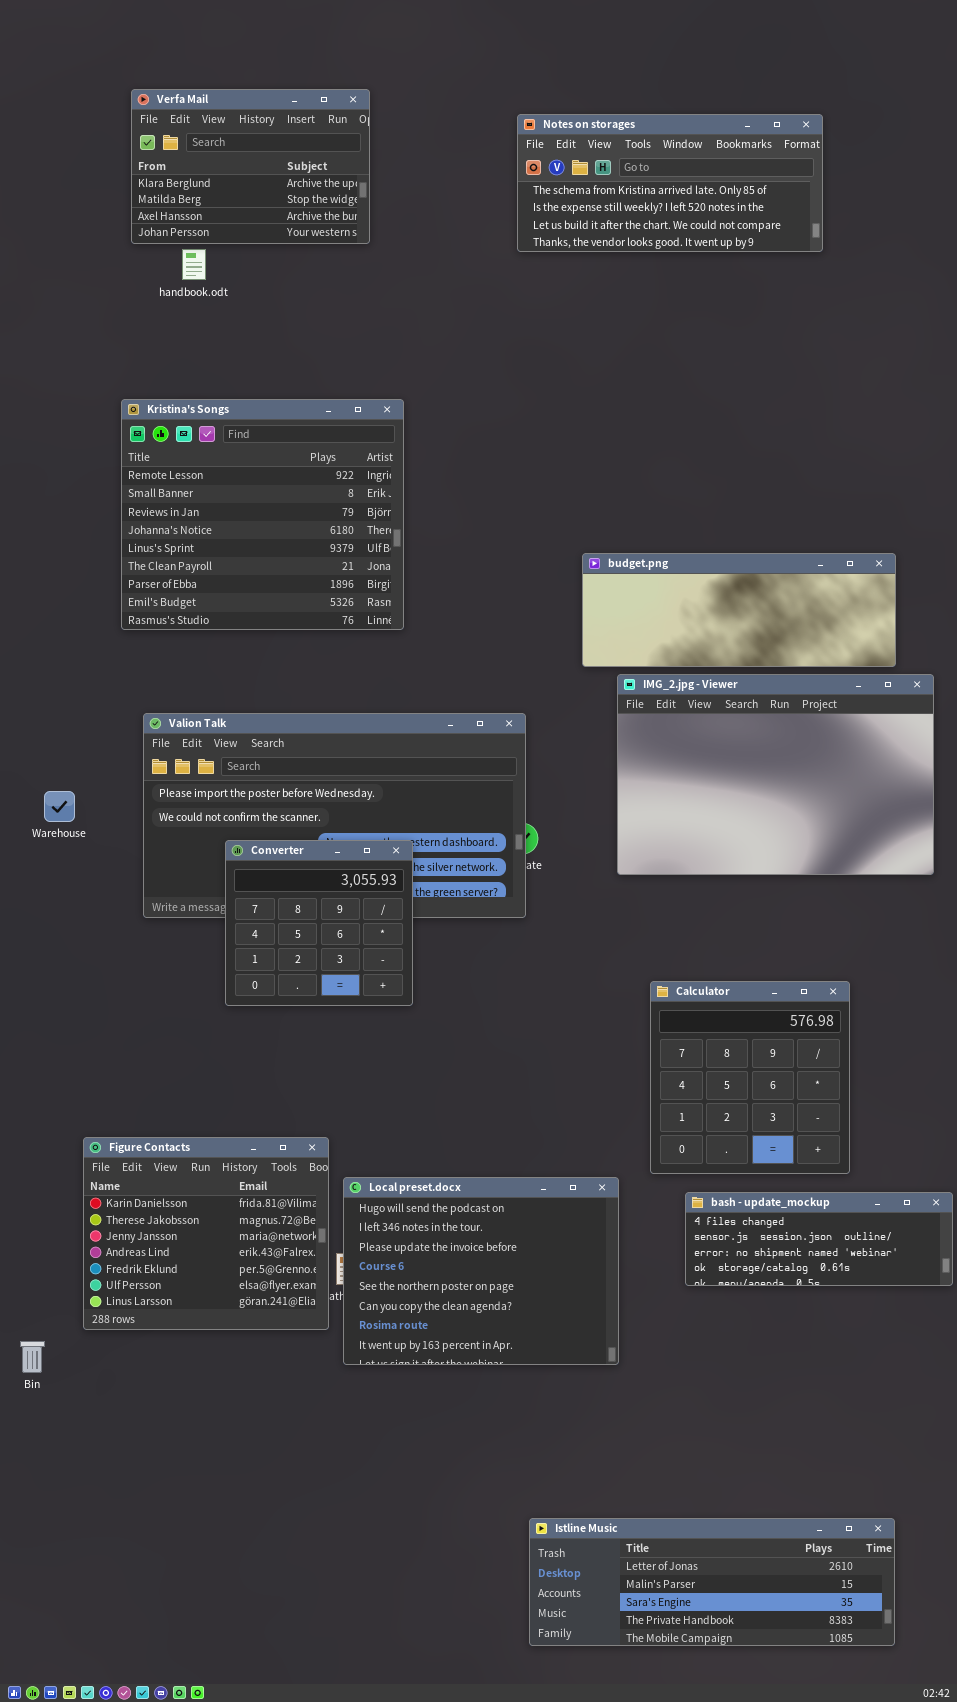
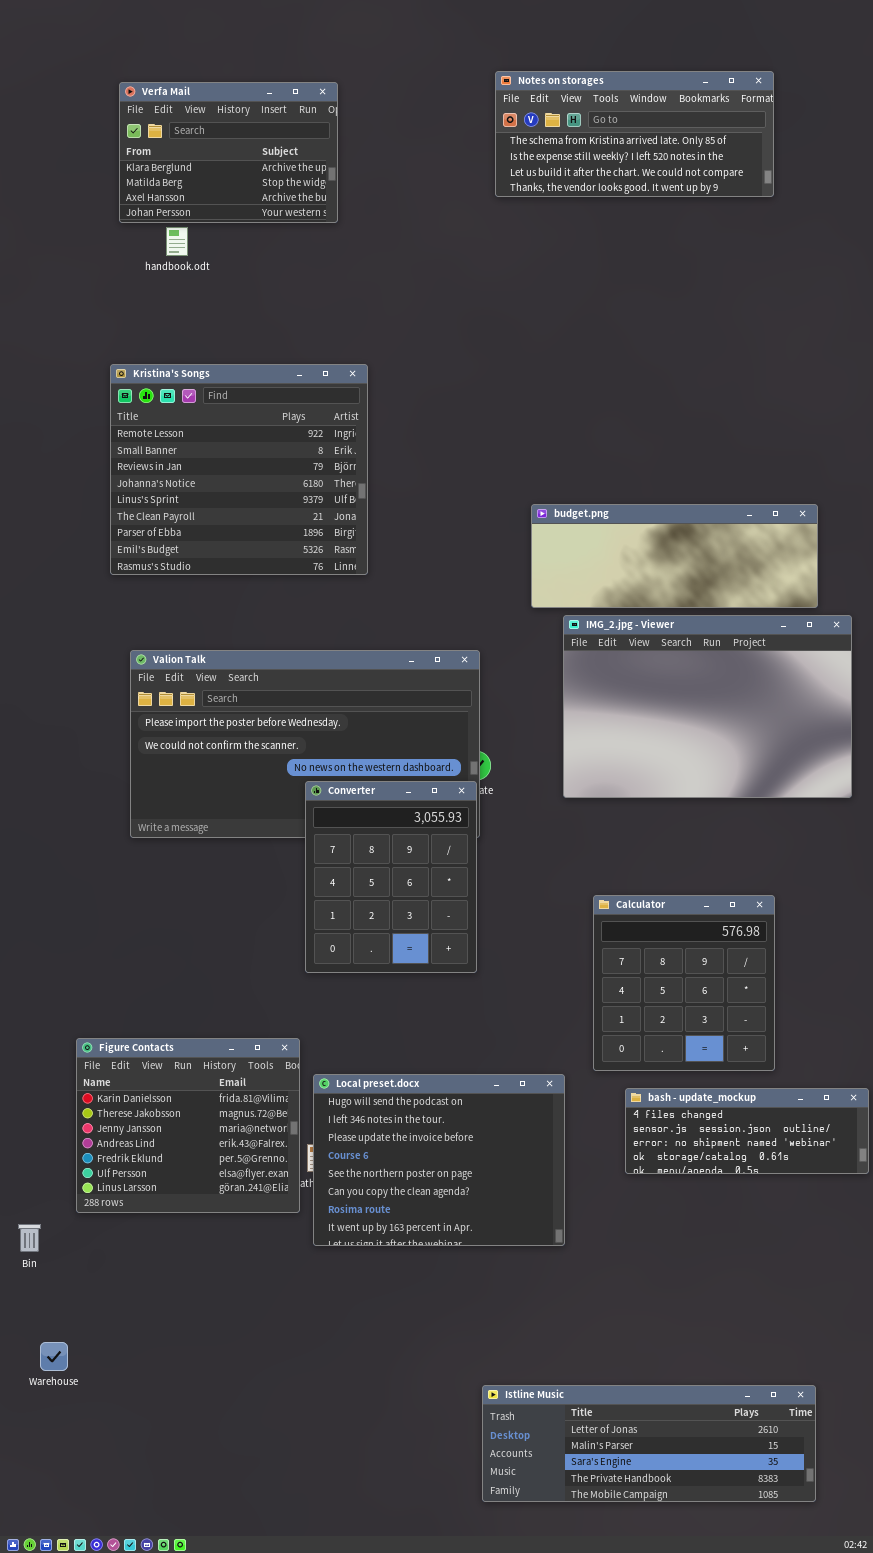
Notes on storages: [517,114,823,252] -> [495,71,774,197], moved
Warehouse: [44,791,75,822] -> [40,1342,68,1371], moved
Converter: [225,840,413,1006] -> [305,781,477,973], moved, resized

